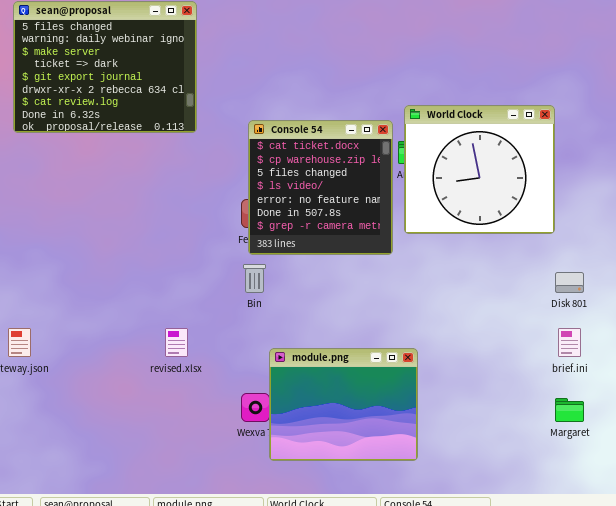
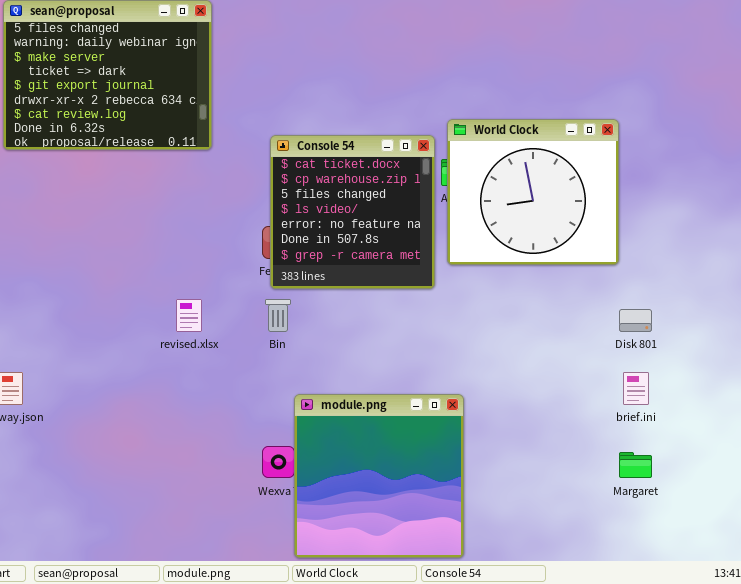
revised.xlsx: [165,328,188,357] -> [176,299,202,332], moved
module.png: [269,348,418,461] -> [294,394,464,558], resized

